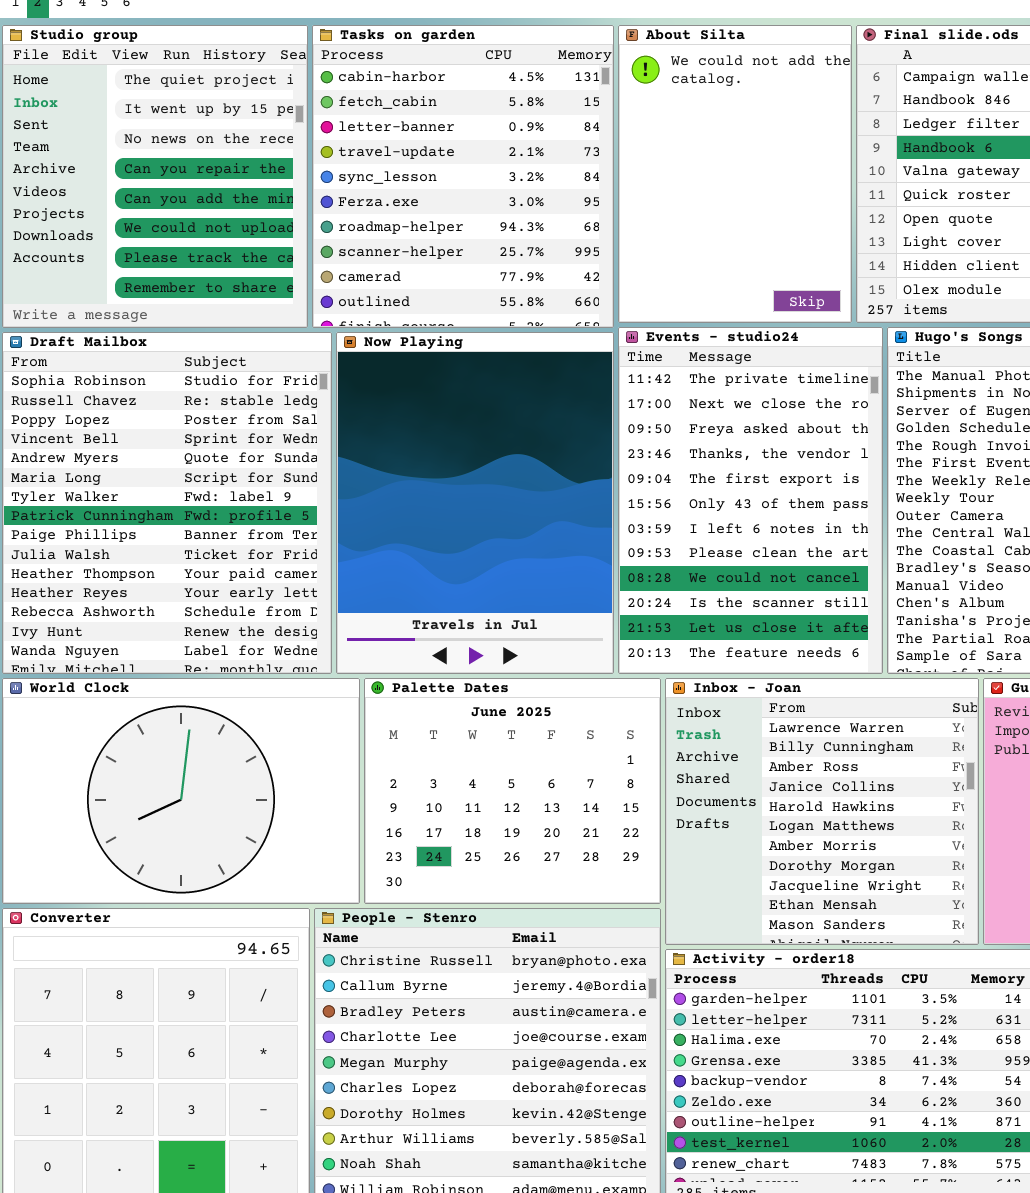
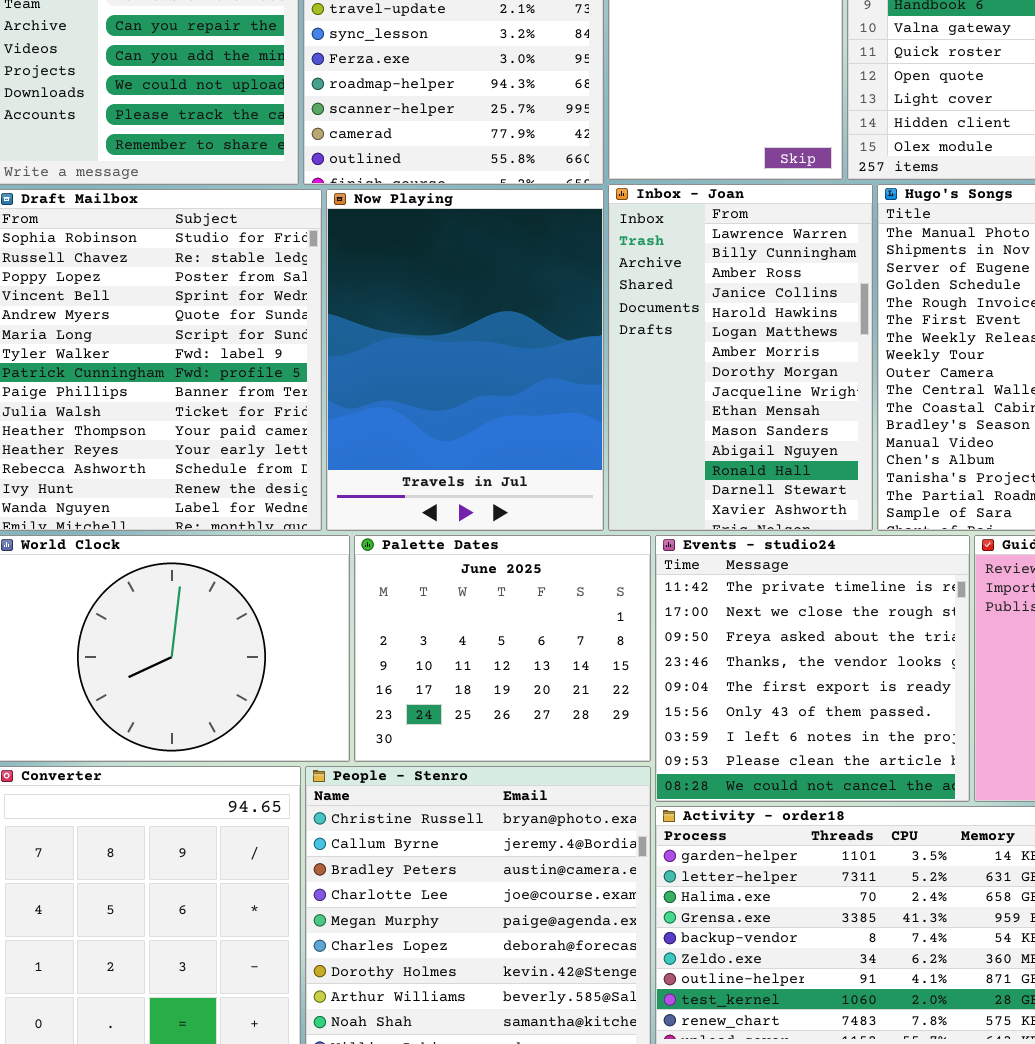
Events - studio24: [618,327,883,674] -> [655,535,970,802], moved, resized
Inbox - Joan: [665,678,979,945] -> [608,184,873,531], moved, resized

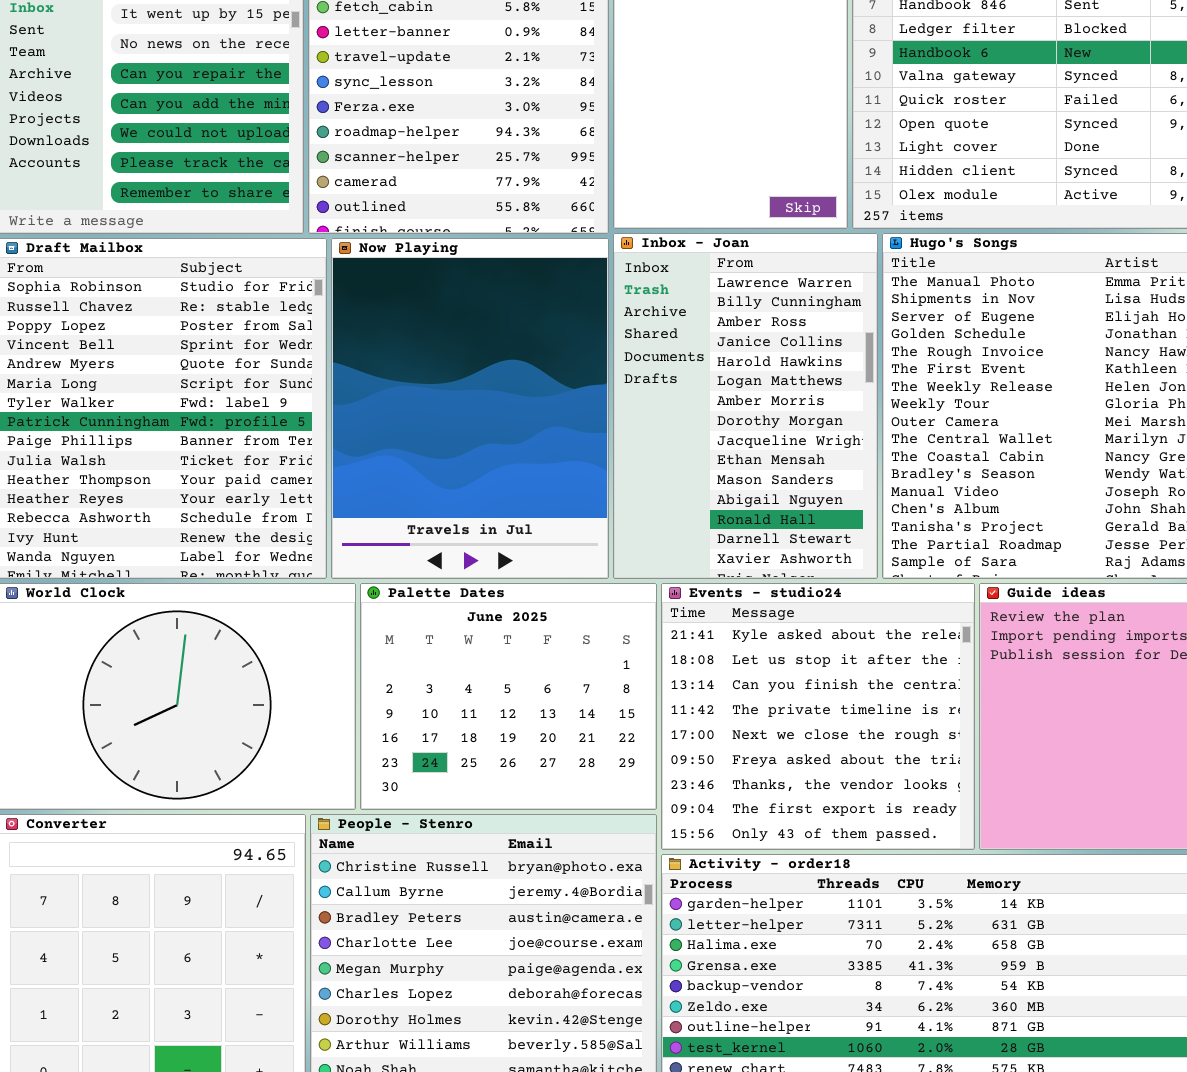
Events - studio24: [655,535,970,802] -> [661,583,975,850], scrolled up 3 rows

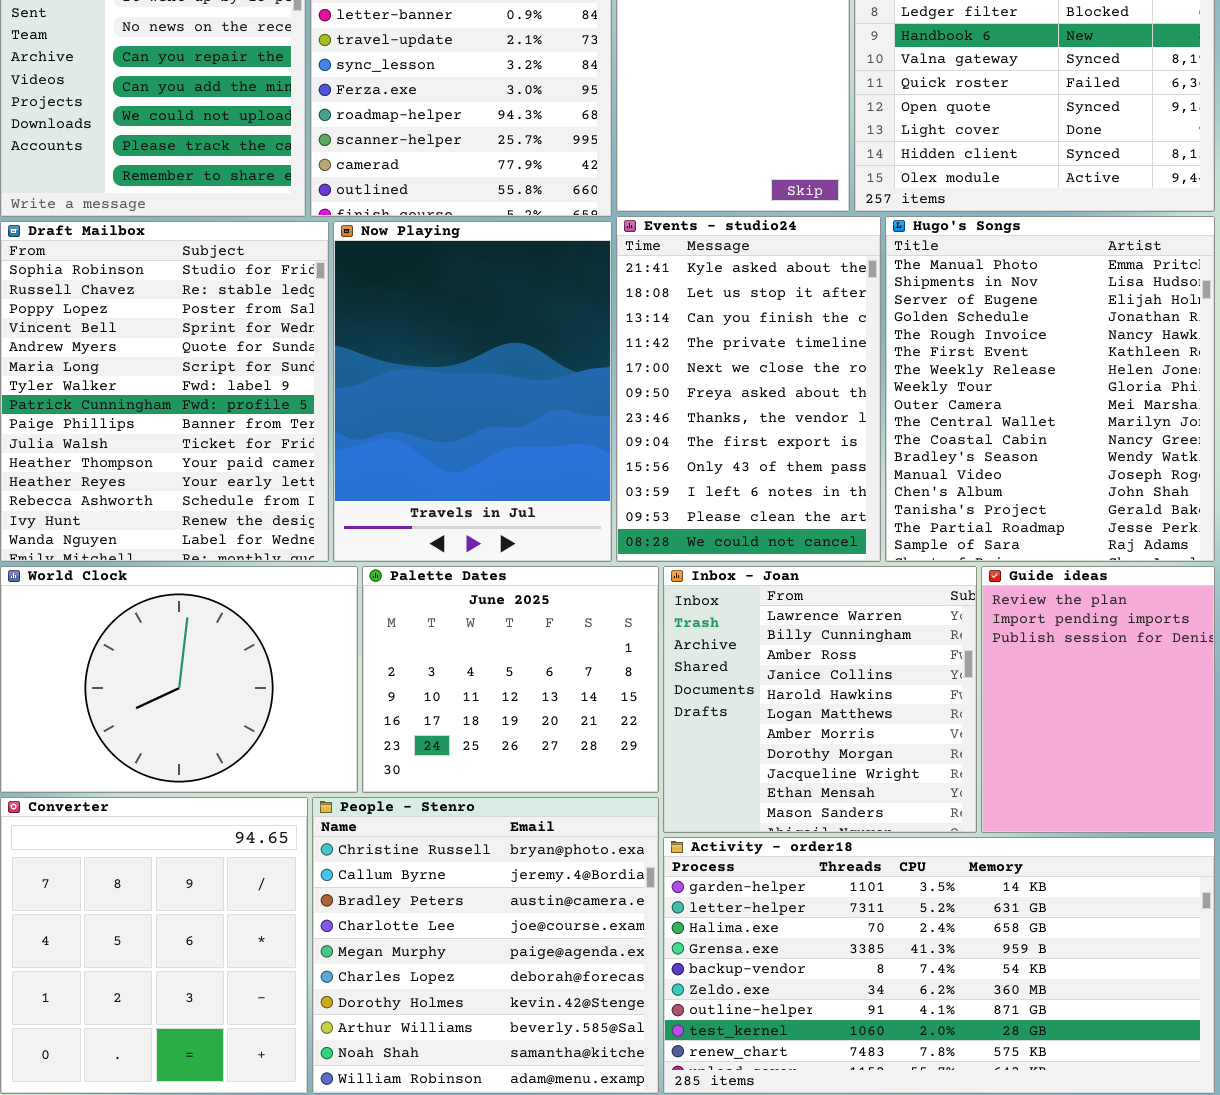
Inbox - Joan: [613,233,878,579] -> [663,566,977,833], moved, resized
Events - studio24: [661,583,975,850] -> [616,216,881,562], moved, resized

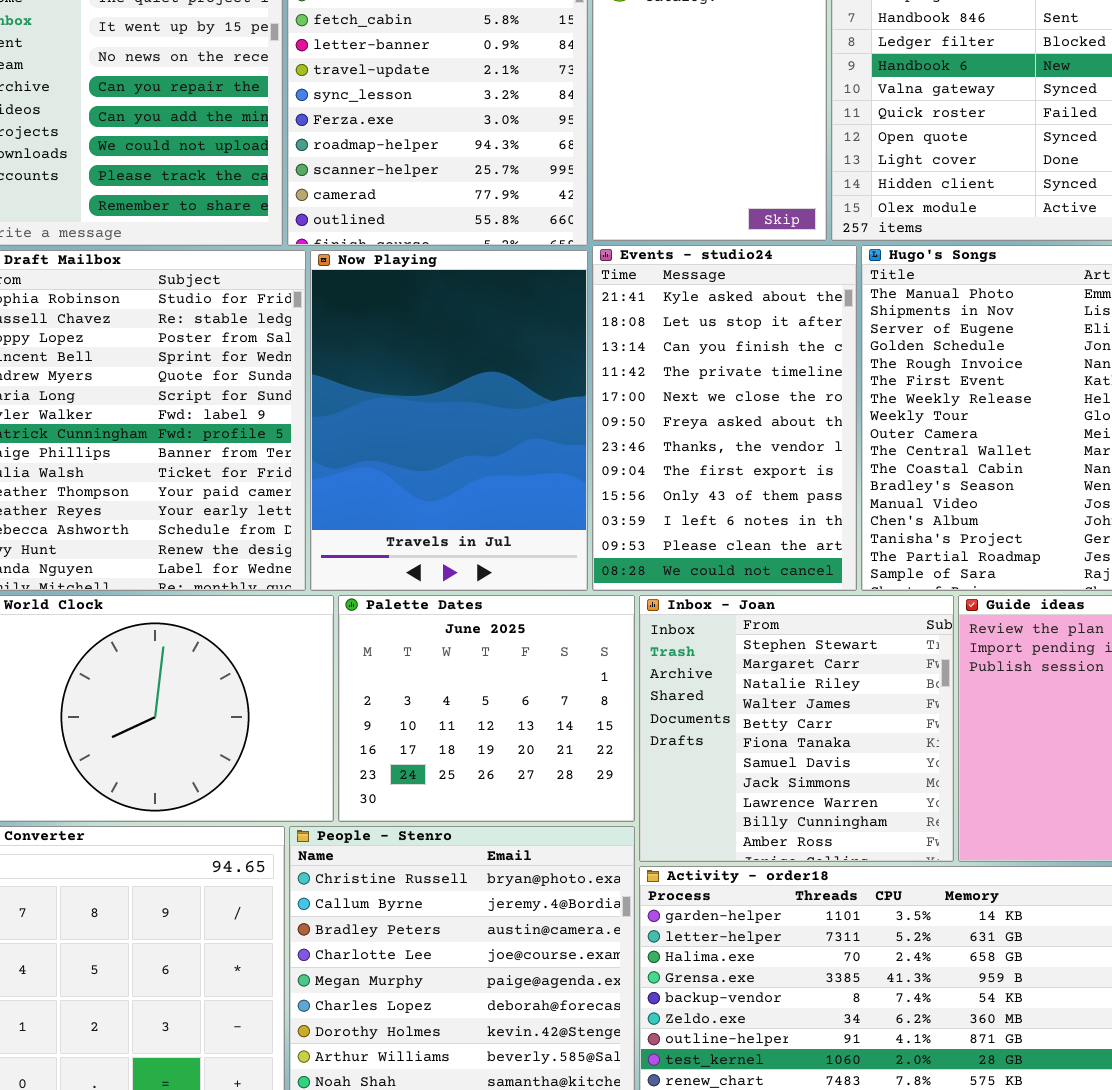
Inbox - Joan: [663,566,977,833] -> [639,595,954,862], scrolled up 8 rows

